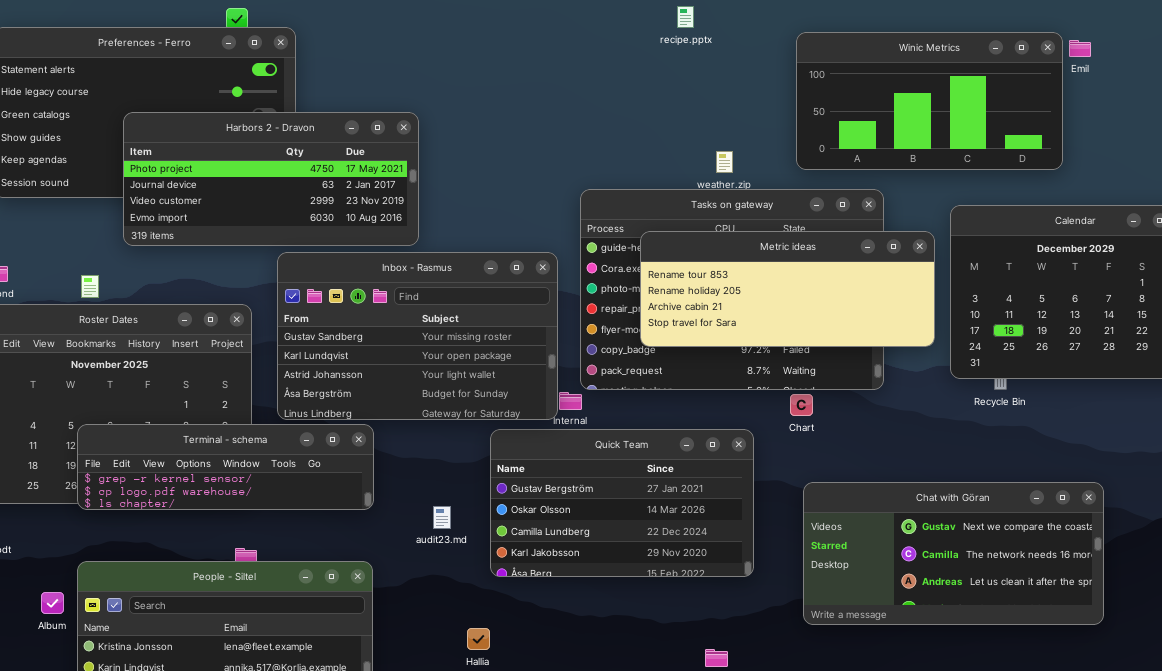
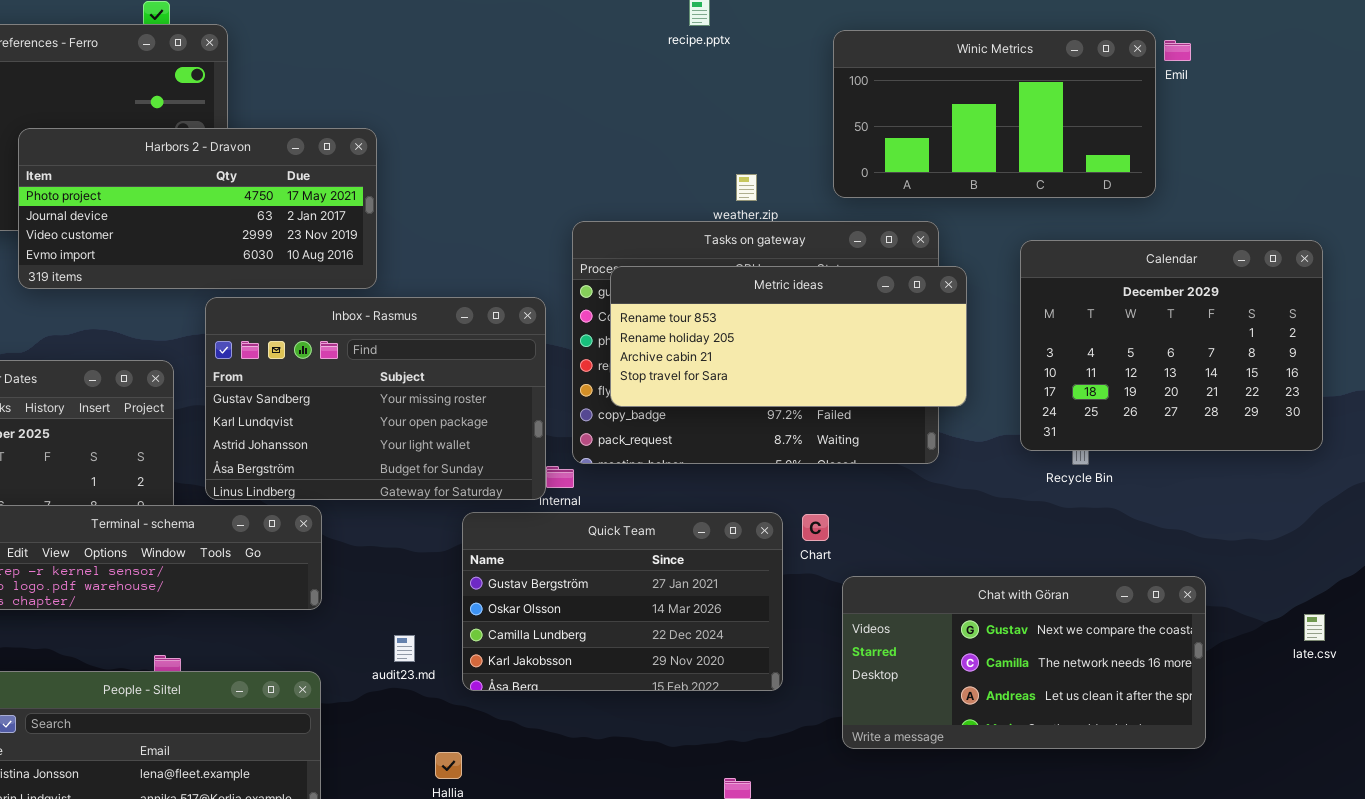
Metric ideas: [640,231,935,347] -> [610,266,967,407], moved
Chart: [790,394,813,416] -> [802,514,829,541], moved
audit23.md: [433,506,451,529] -> [394,635,415,662], moved

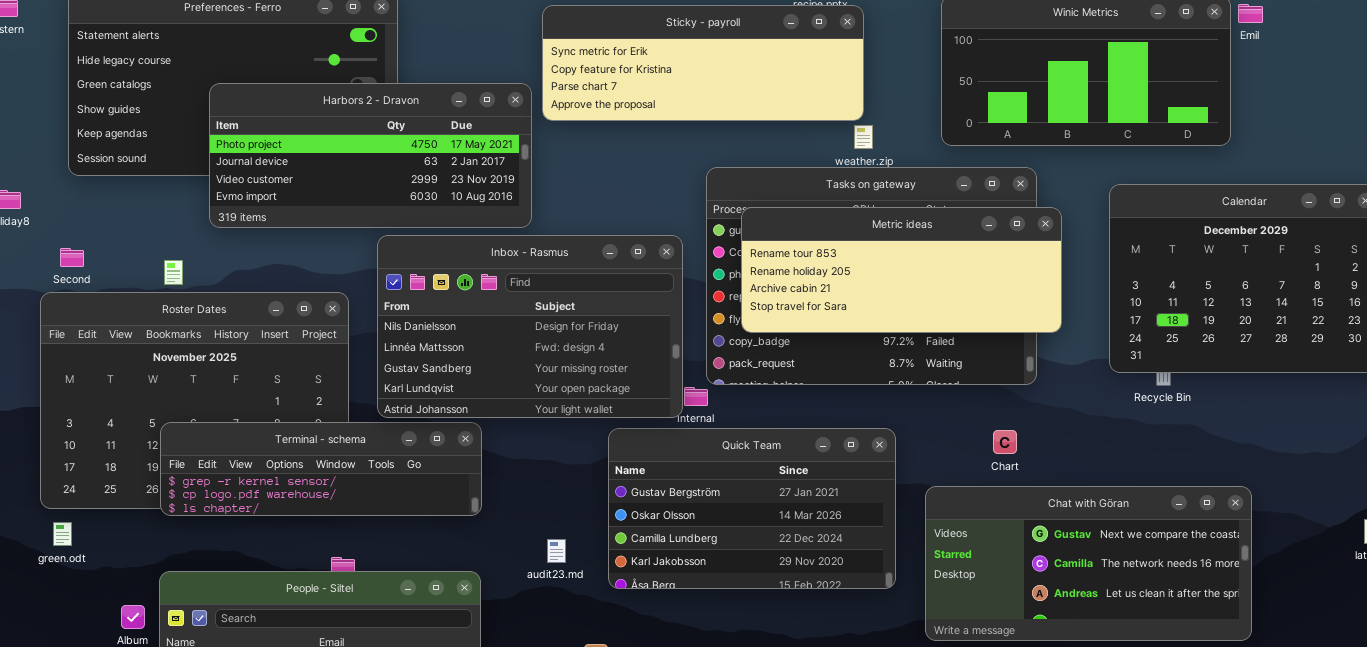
Sticky - payroll: none -> [542,5,864,121], opened
Inbox - Rasmus: [205,297,546,500] -> [377,235,683,418], scrolled up 2 rows
Chart: [802,514,829,541] -> [993,430,1017,454], moved
Chat with Göran: [842,576,1206,749] -> [925,486,1252,641], moved

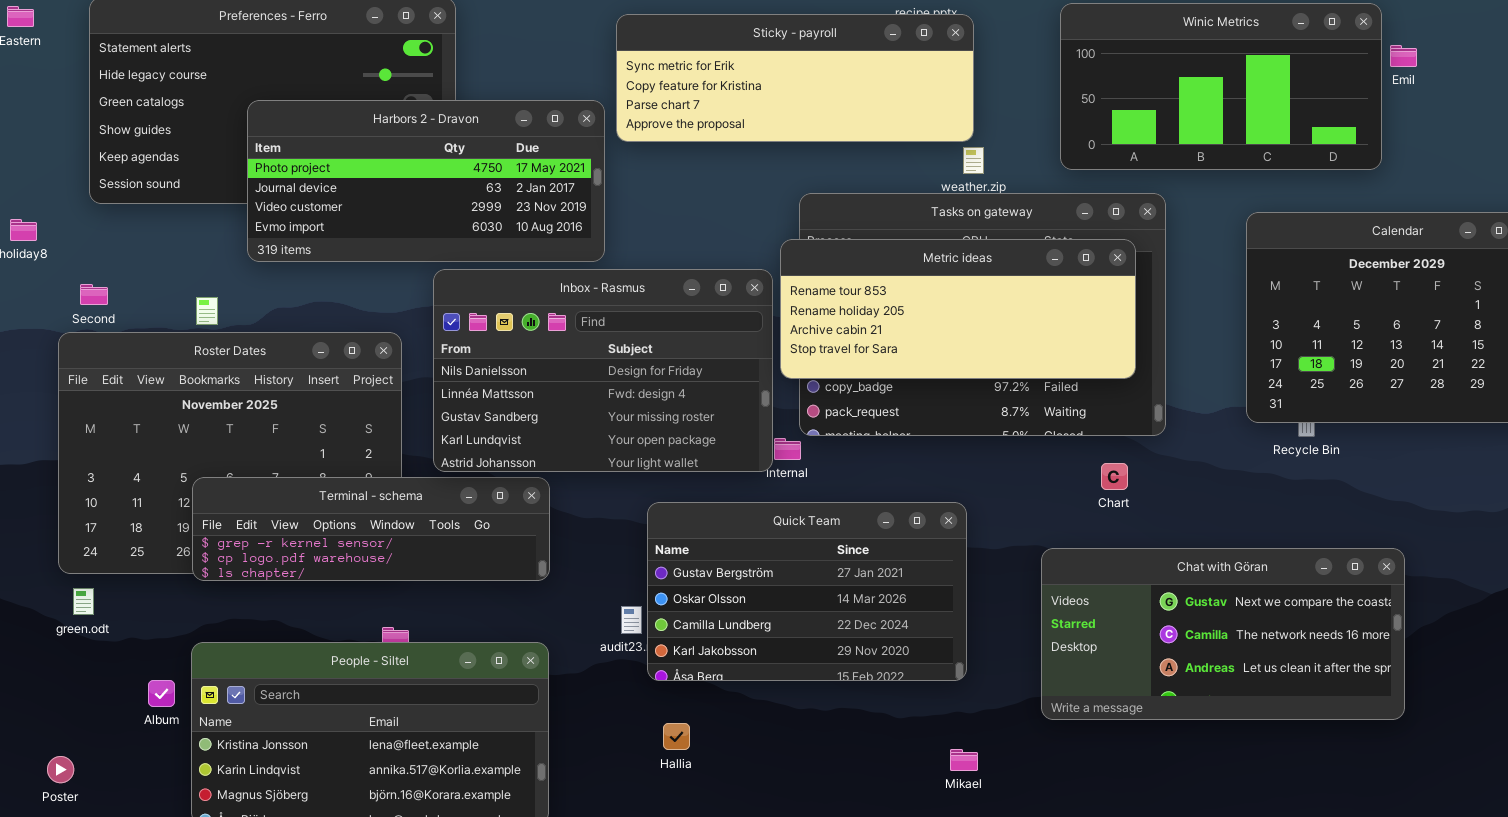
Emil: [1238,4,1263,23] -> [1390,45,1417,67], moved
Metric ideas: [741,207,1062,333] -> [780,239,1136,379], moved
Quick Team: [608,428,896,589] -> [647,502,967,681], moved
Chart: [993,430,1017,454] -> [1101,463,1128,490], moved

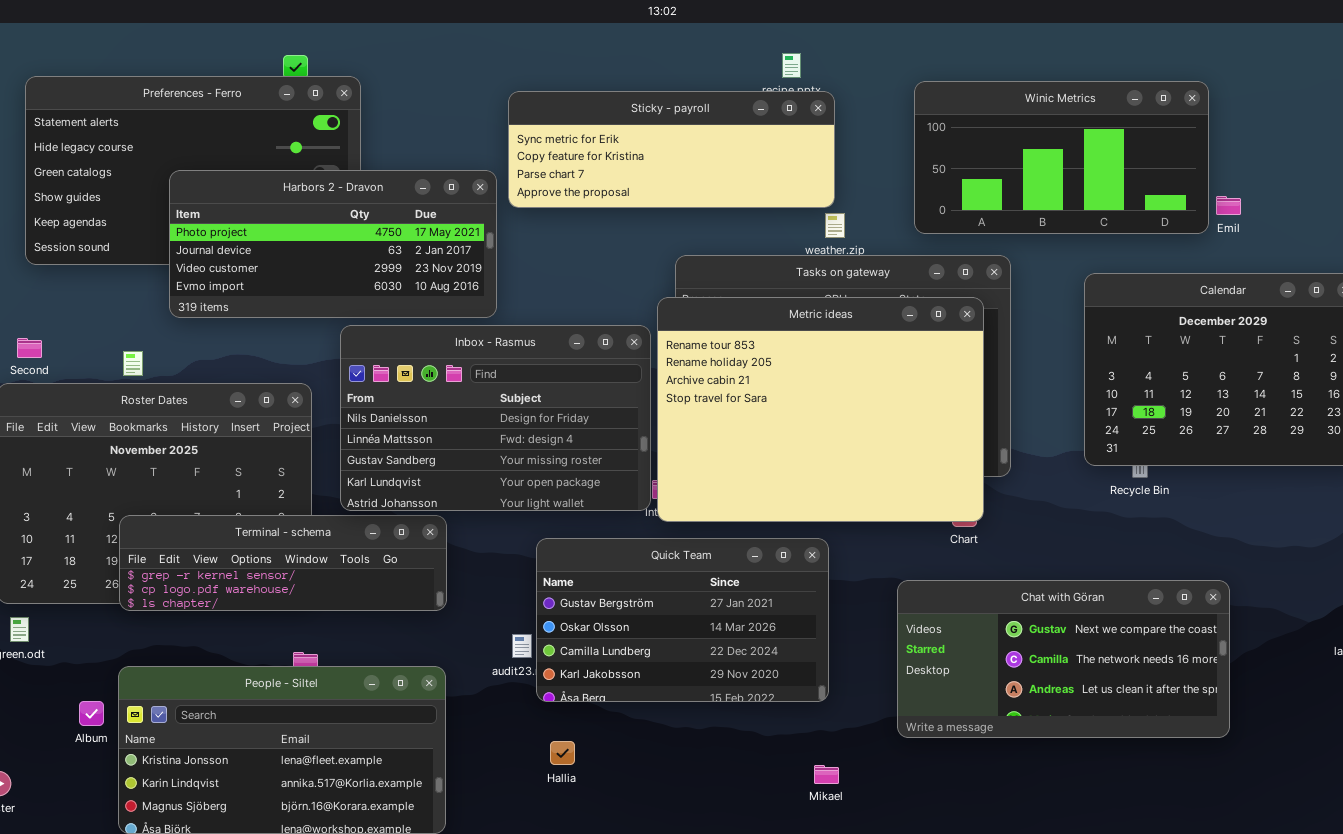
Emil: [1390,45,1417,67] -> [1216,196,1241,215], moved
Metric ideas: [780,239,1136,379] -> [657,297,984,522], resized

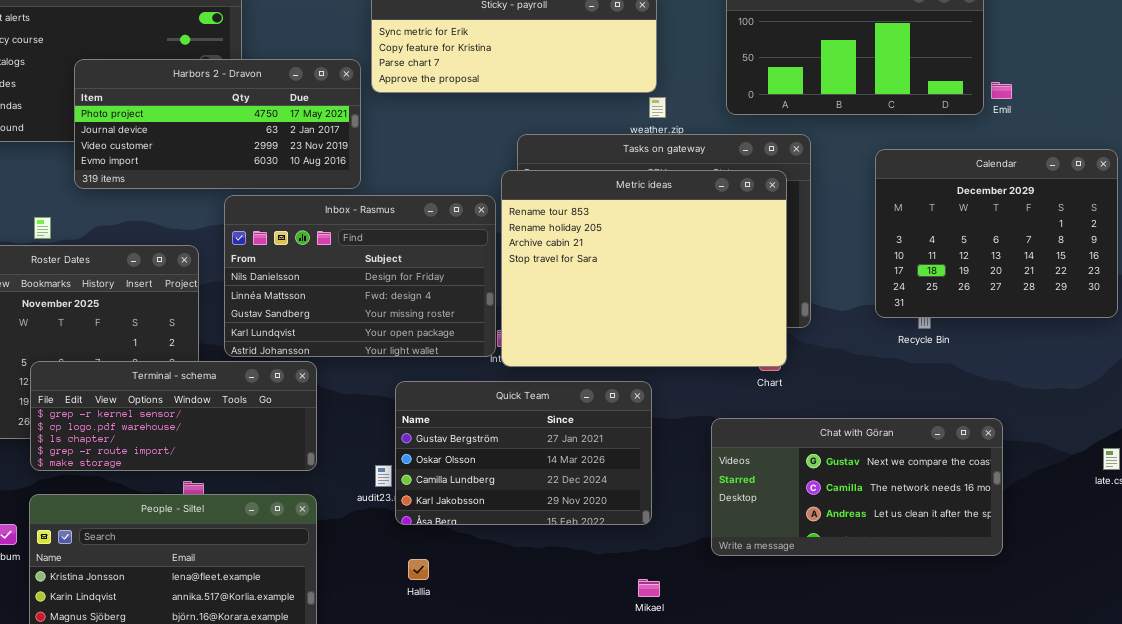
Terminal - schema: [119,515,447,611] -> [30,361,317,471], resized

